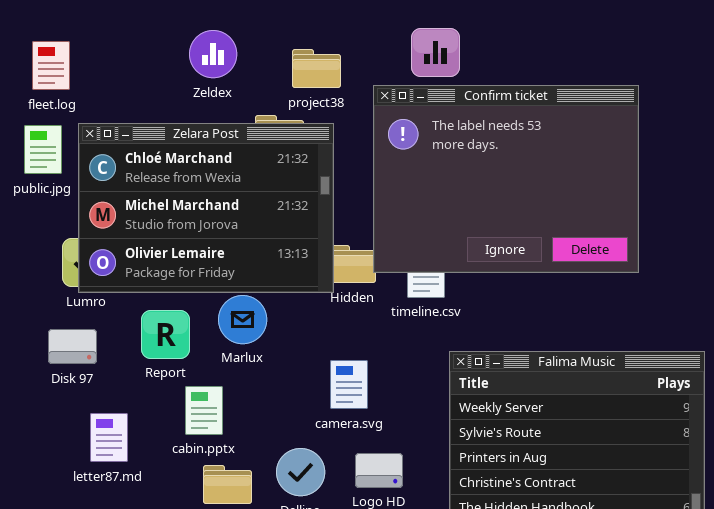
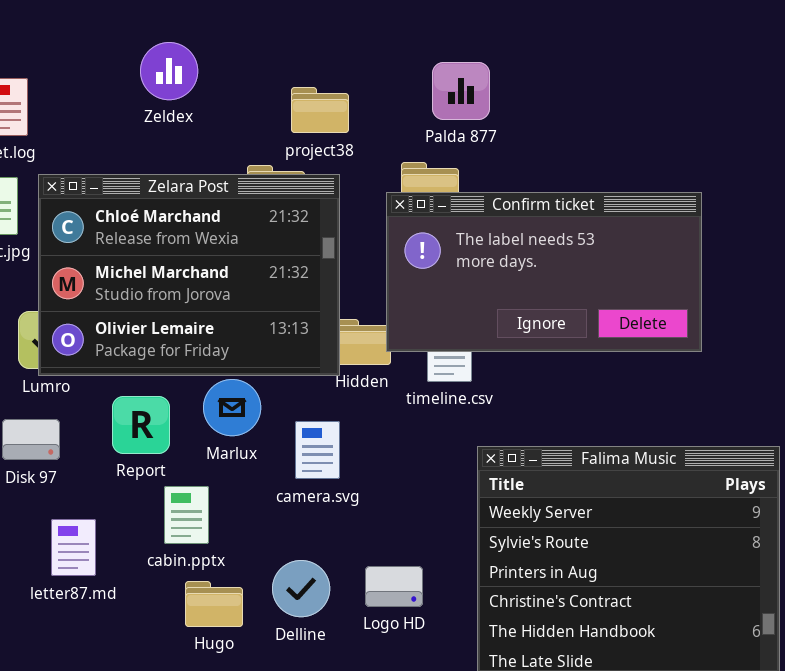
Zeldex: [189,30,237,78] -> [140,42,198,100], moved
Confirm ticket: [373,85,639,273] -> [386,192,702,352], resized
camera.svg: [330,360,368,409] -> [295,421,340,479], moved

